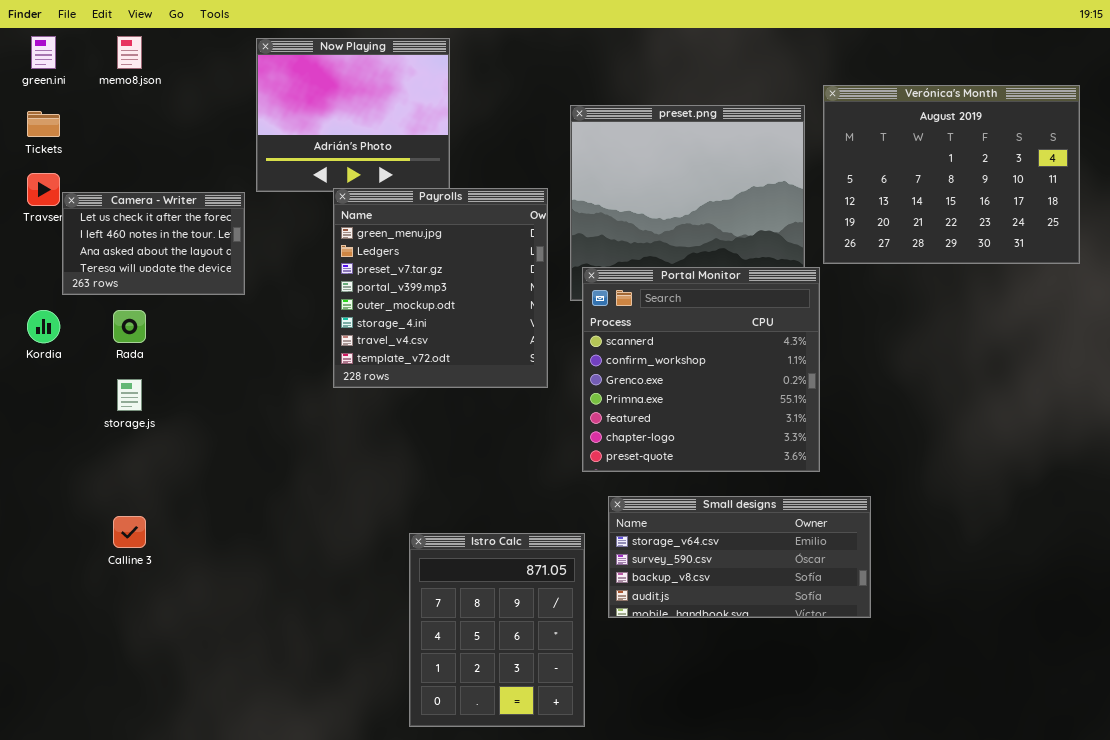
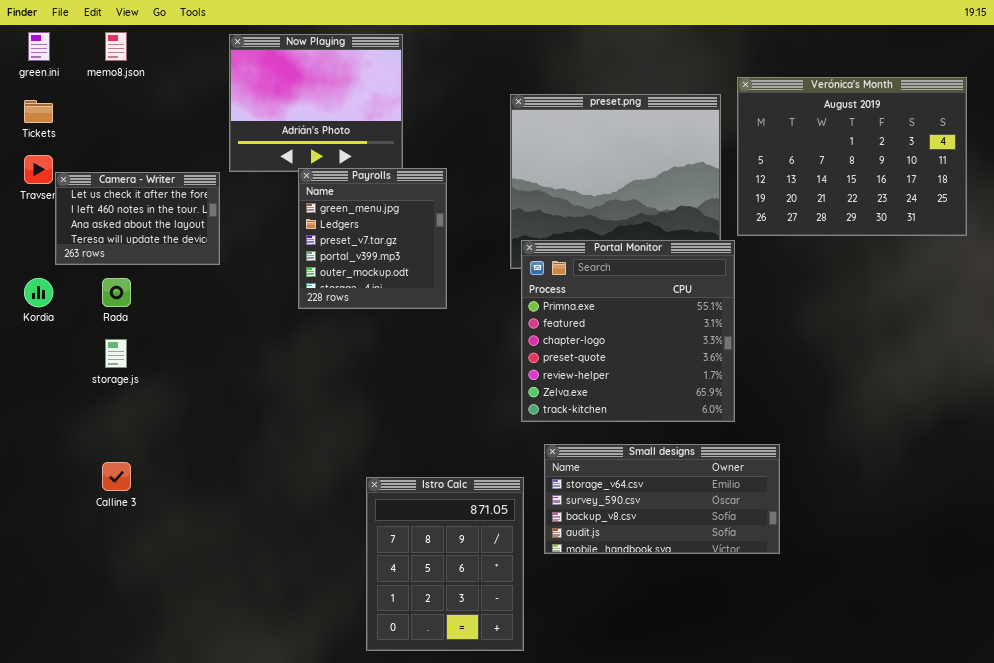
Payrolls: [333,188,548,388] -> [298,168,447,309], resized
Portal Monitor: [582,267,820,472] -> [521,240,735,422], scrolled down 3 rows

